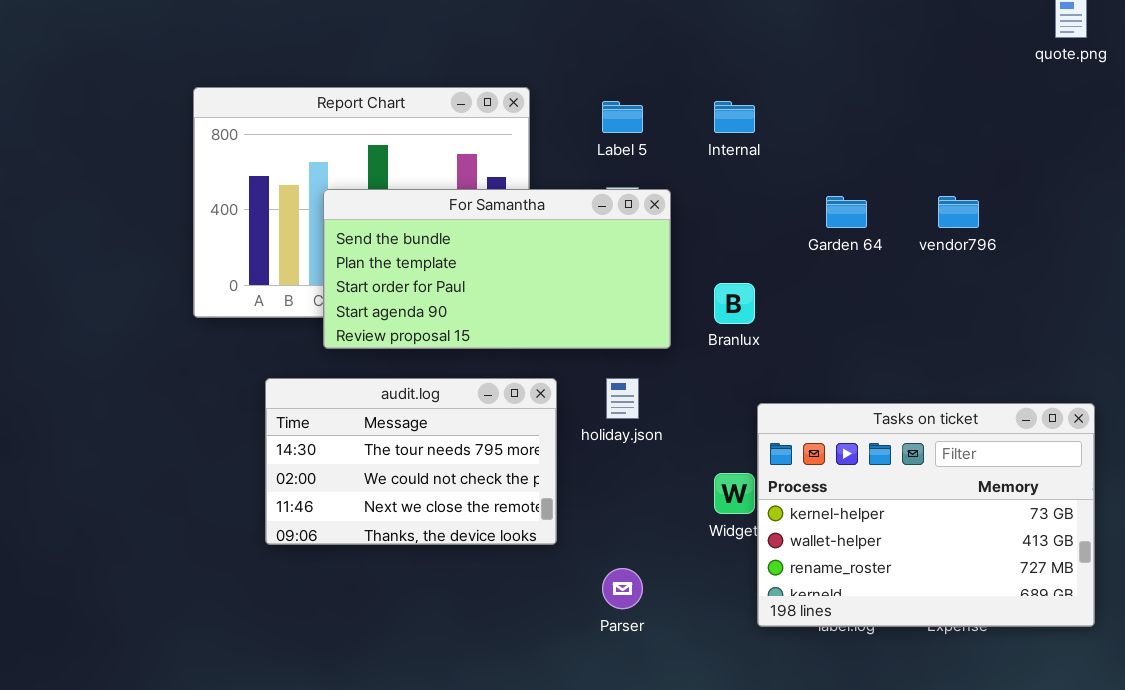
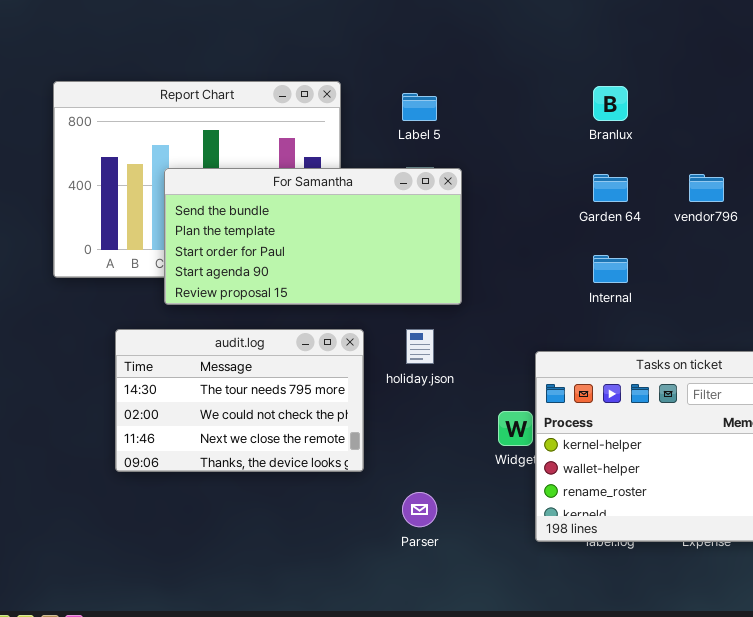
Internal: [714,101,755,133] -> [593,255,628,283], moved
Branlux: [714,283,755,324] -> [593,86,628,121], moved

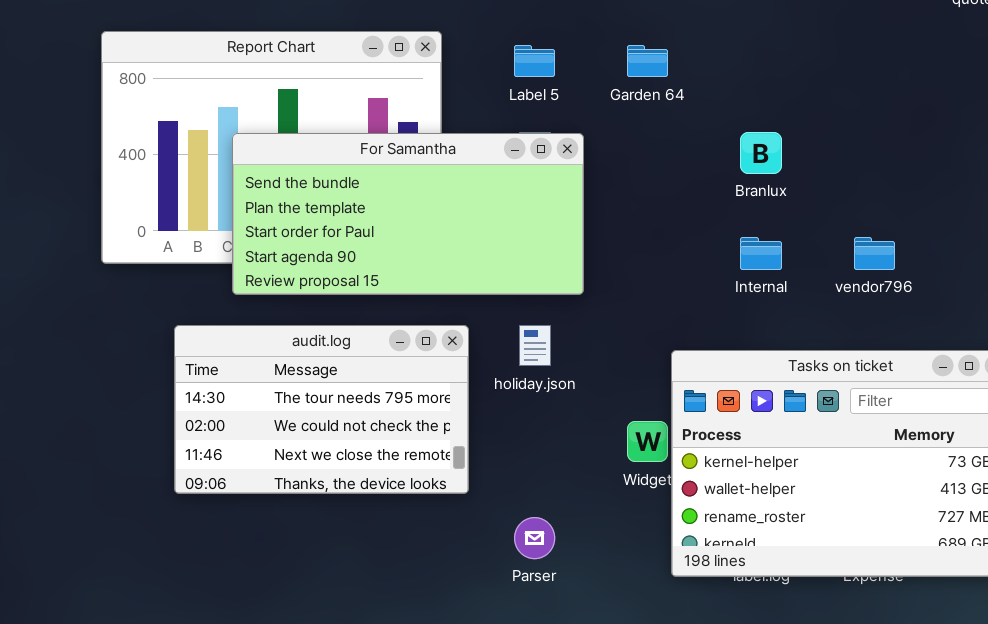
Branlux: [593,86,628,121] -> [740,132,782,174], moved
Garden 64: [593,174,628,202] -> [627,45,668,77], moved
vendor796: [689,174,724,202] -> [854,237,895,270], moved

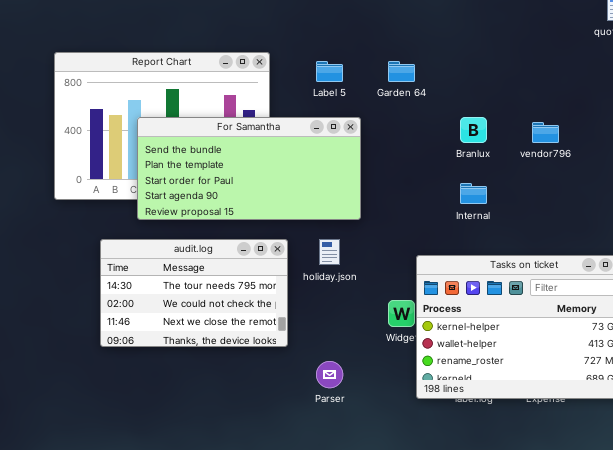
vendor796: [854,237,895,270] -> [532,122,559,143], moved

